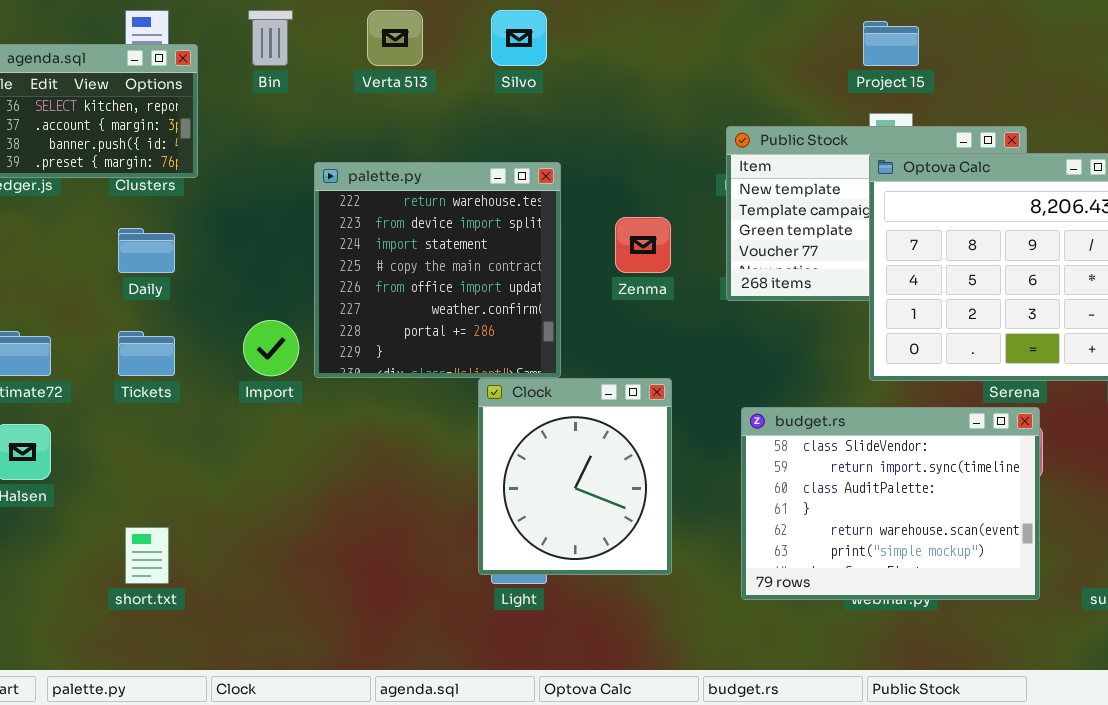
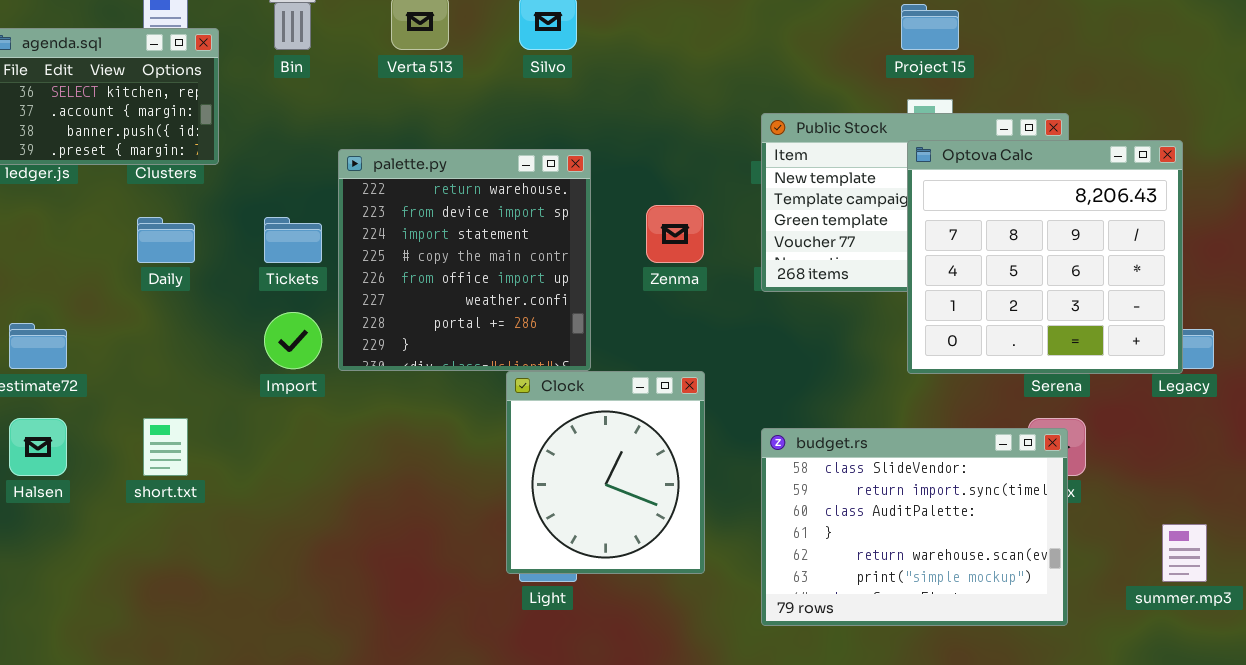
Tickets: [118,331,175,376] -> [264,217,322,263], moved
budget.rs: [741,407,1040,600] -> [761,428,1068,626], moved
short.txt: [125,527,169,584] -> [143,418,188,476], moved

